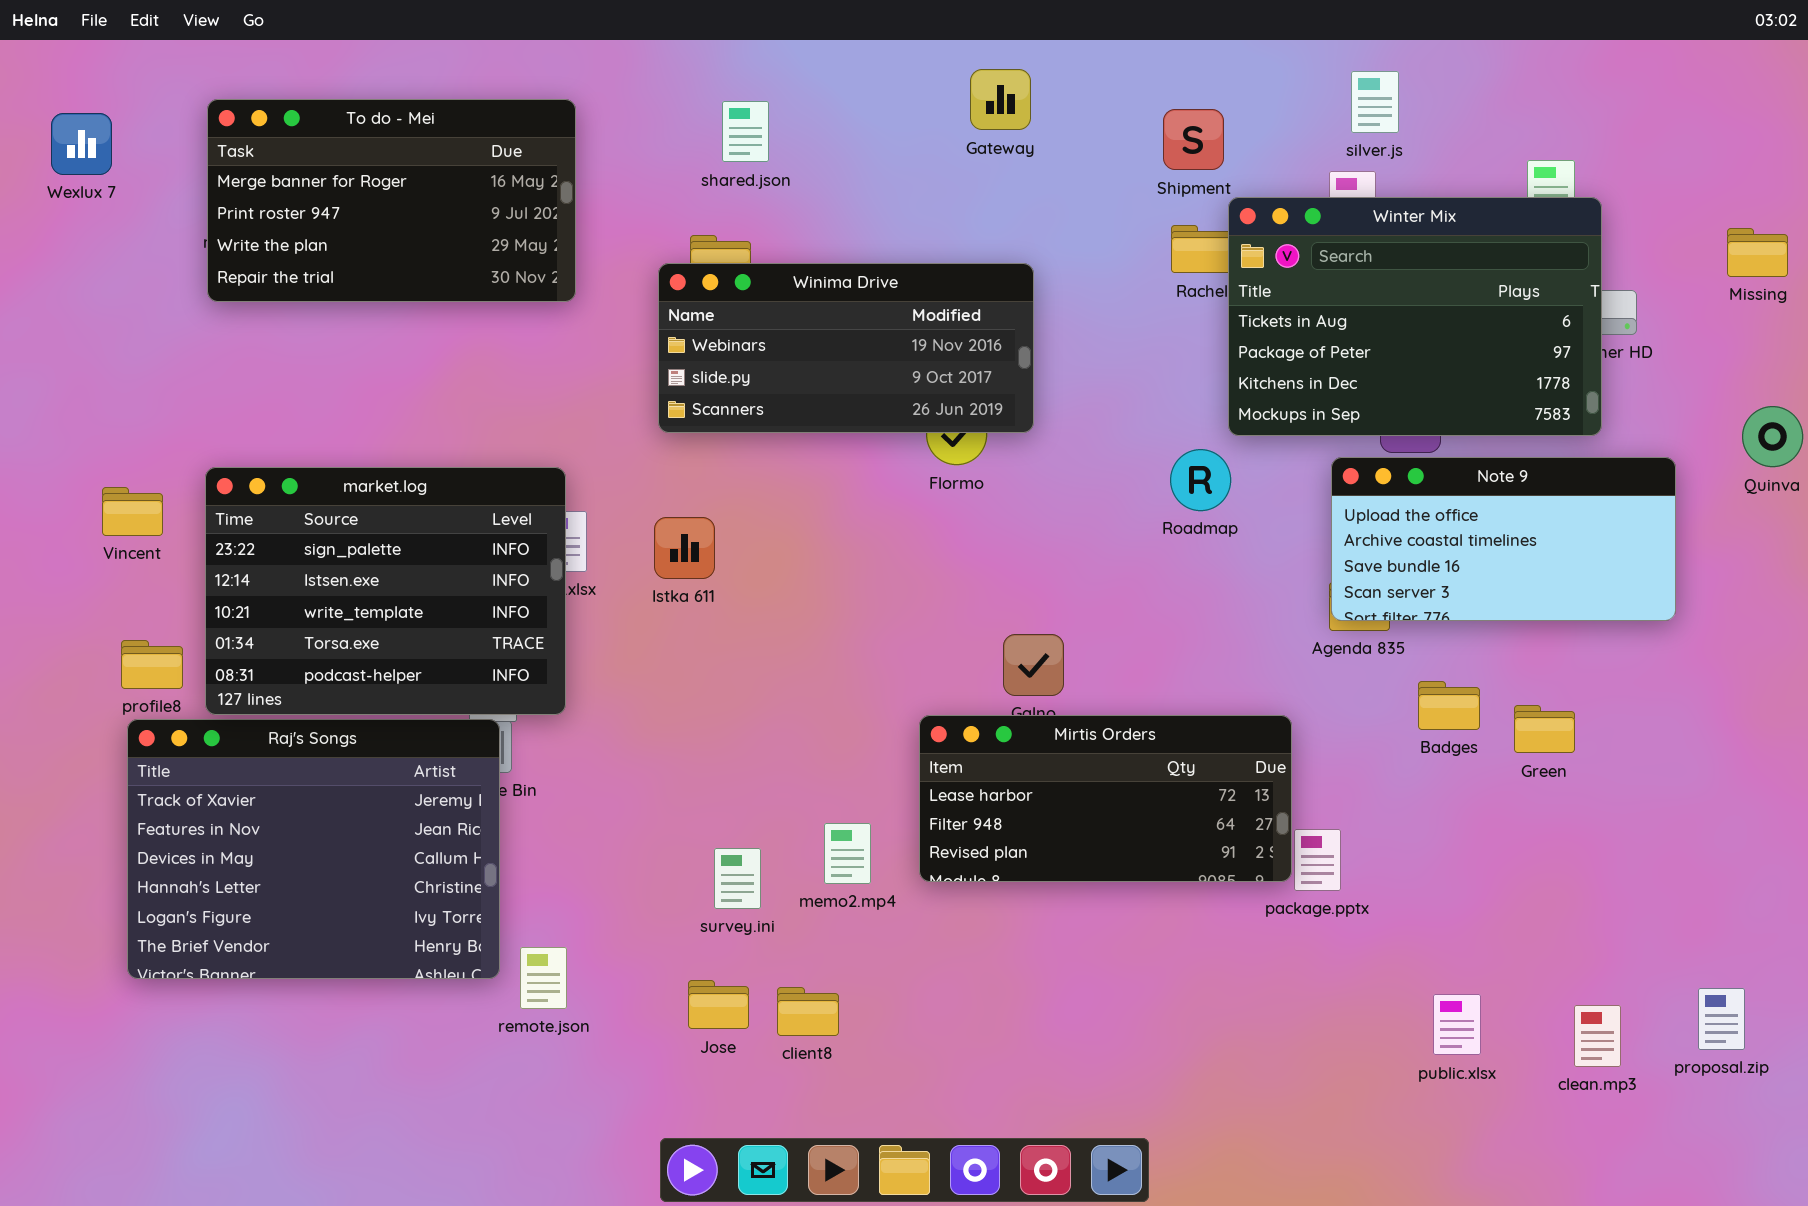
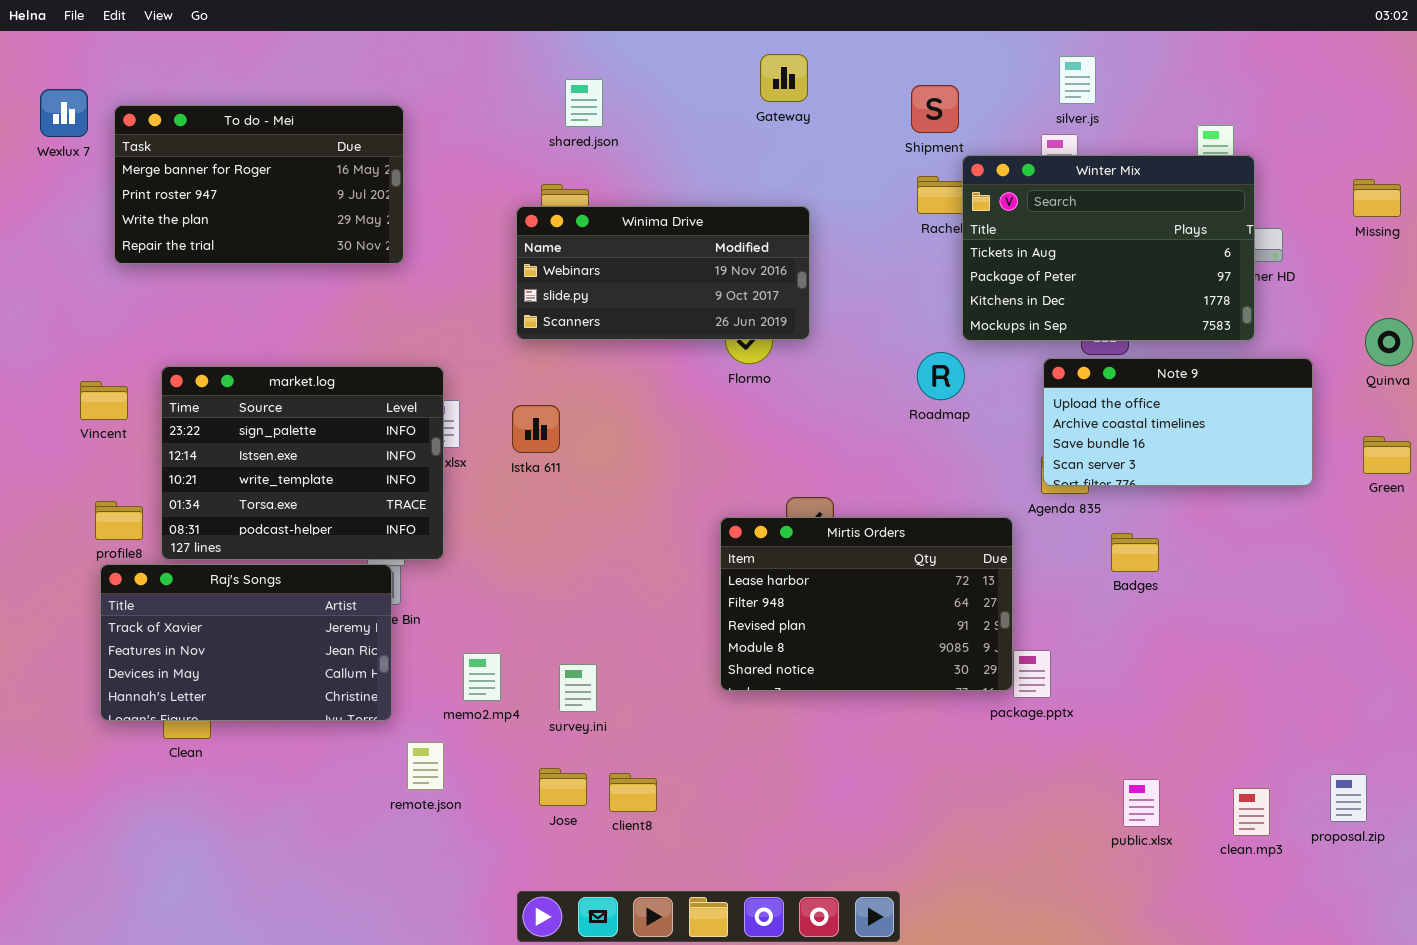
To do - Mei: [207,99,576,302] -> [114,105,404,264], moved
Green: [1514,705,1575,753] -> [1363,436,1411,474], moved
Mirtis Orders: [919,715,1292,882] -> [720,517,1013,691], resized
Raj's Songs: [127,719,500,979] -> [100,564,392,721], resized
memo2.mp4: [824,823,871,884] -> [463,653,501,701], moved

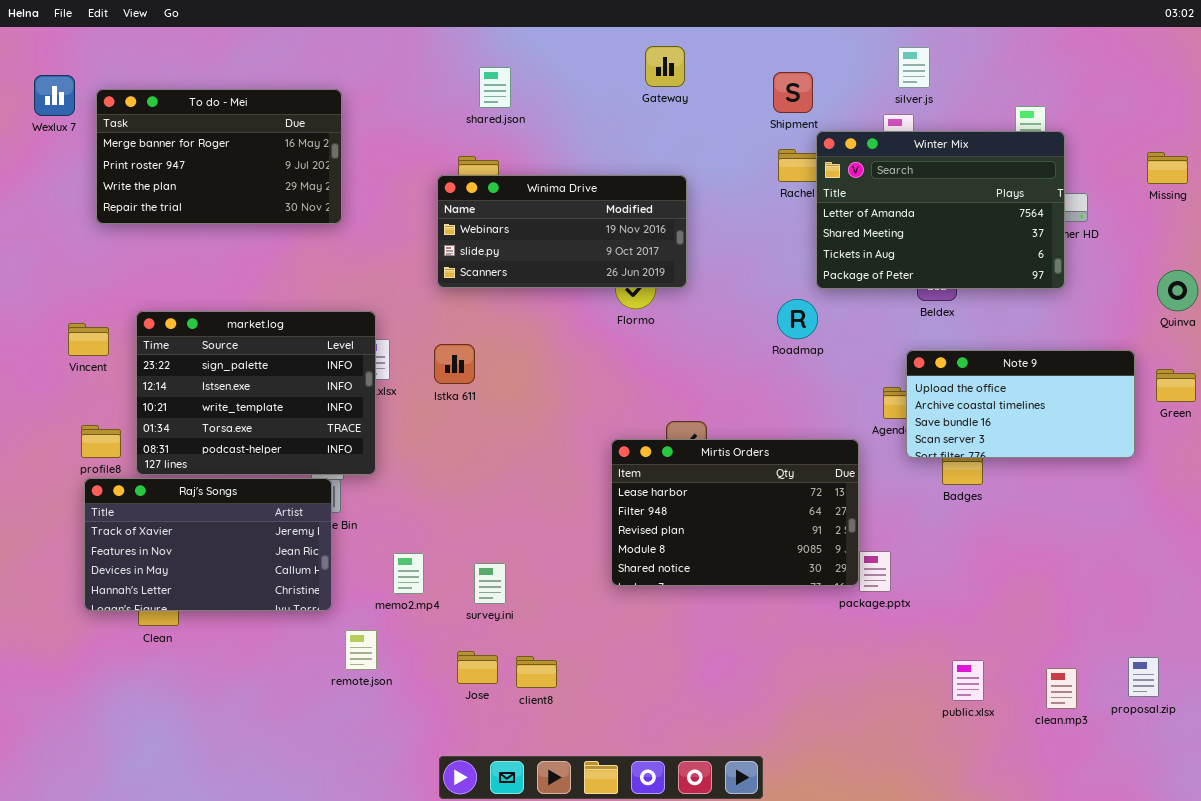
Winter Mix: [962,155,1255,341] -> [816,131,1065,289], scrolled up 2 rows
Note 9: [1043,358,1313,486] -> [906,350,1135,458], moved

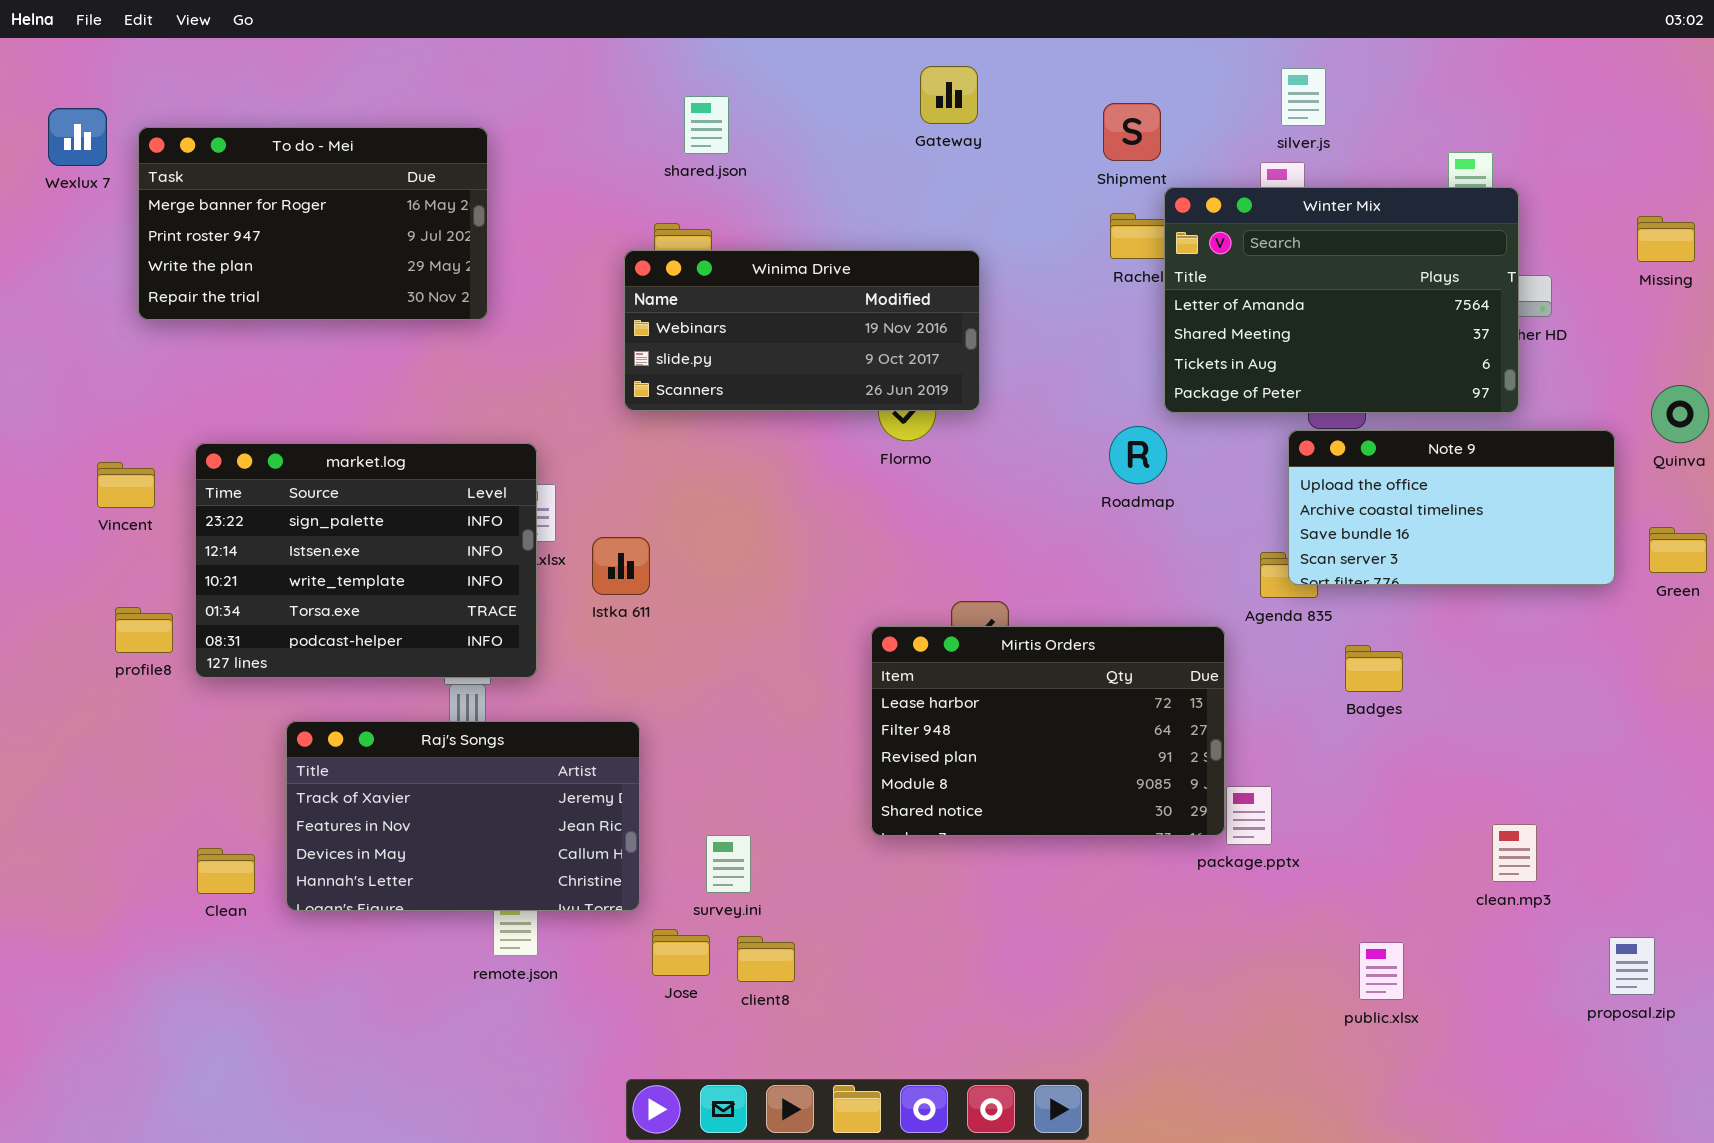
Istka 611: [434,344,475,384] -> [592,537,650,595], moved
Note 9: [906,350,1135,458] -> [1288,430,1615,585], moved
Raj's Songs: [84,478,332,611] -> [286,721,640,911], moved
survey.ini: [474,563,506,604] -> [706,835,751,893], moved
clean.mp3: [1046,668,1077,709] -> [1492,824,1537,882], moved

